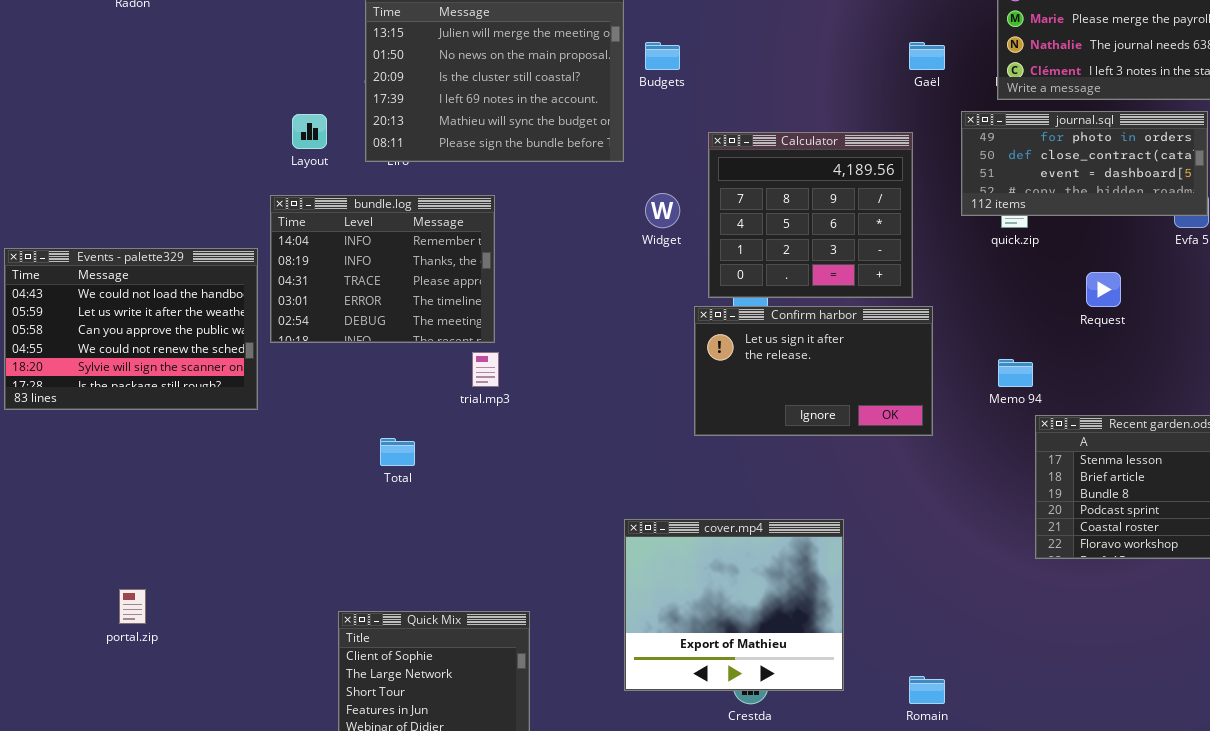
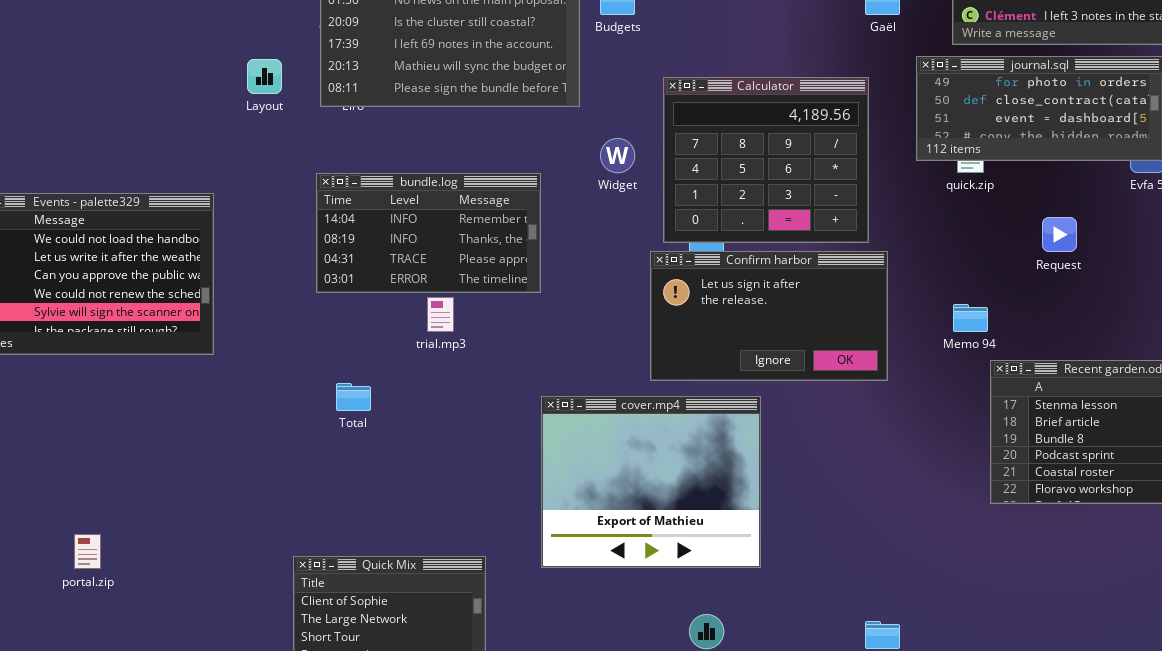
bundle.log: [270,195,495,343] -> [316,173,541,293], moved, resized
cover.mp4: [624,519,844,691] -> [541,396,761,568], moved

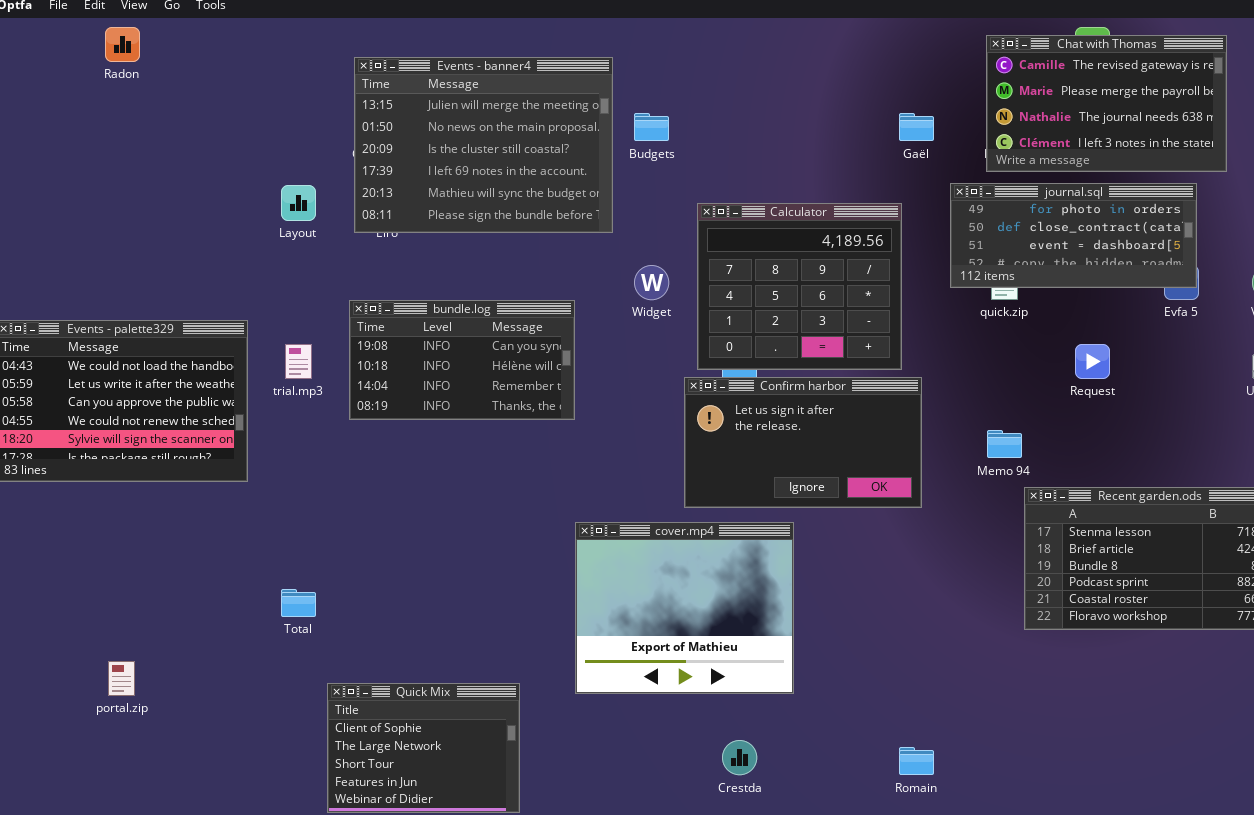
bundle.log: [316,173,541,293] -> [349,300,575,420], scrolled up 2 rows
trial.mp3: [427,297,454,332] -> [285,344,312,379], moved
Total: [336,383,371,411] -> [281,589,316,617], moved

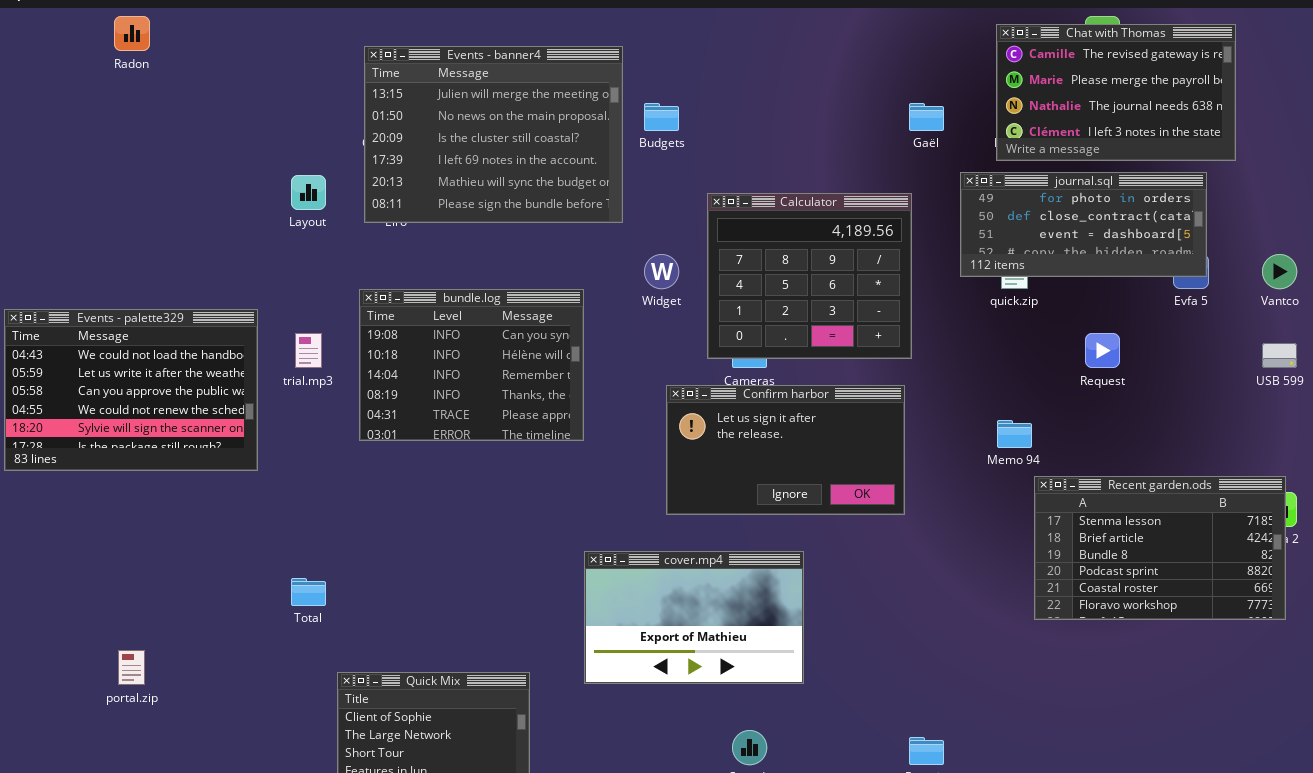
bundle.log: [349,300,575,420] -> [359,289,584,441], resized
Confirm harbor: [684,377,922,508] -> [666,385,905,515], moved
cover.mp4: [575,522,794,694] -> [584,551,804,684], resized

